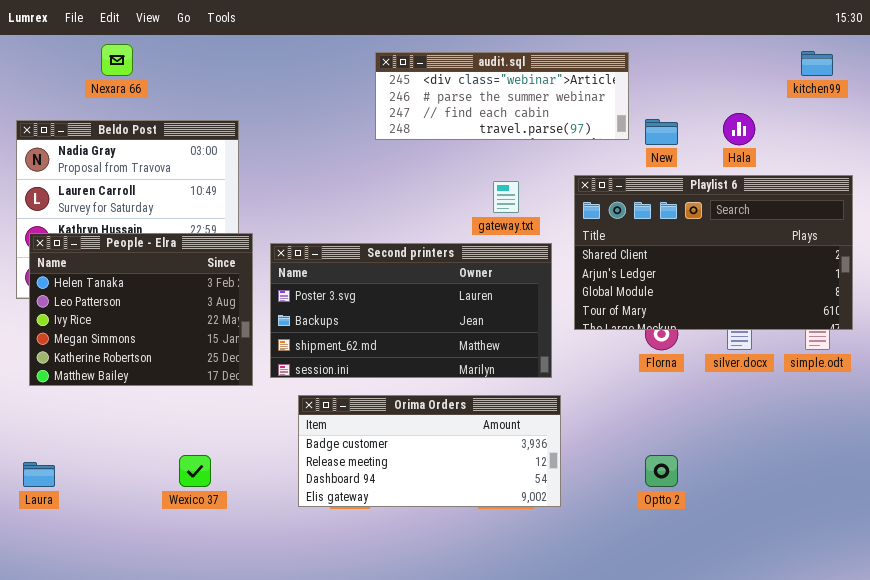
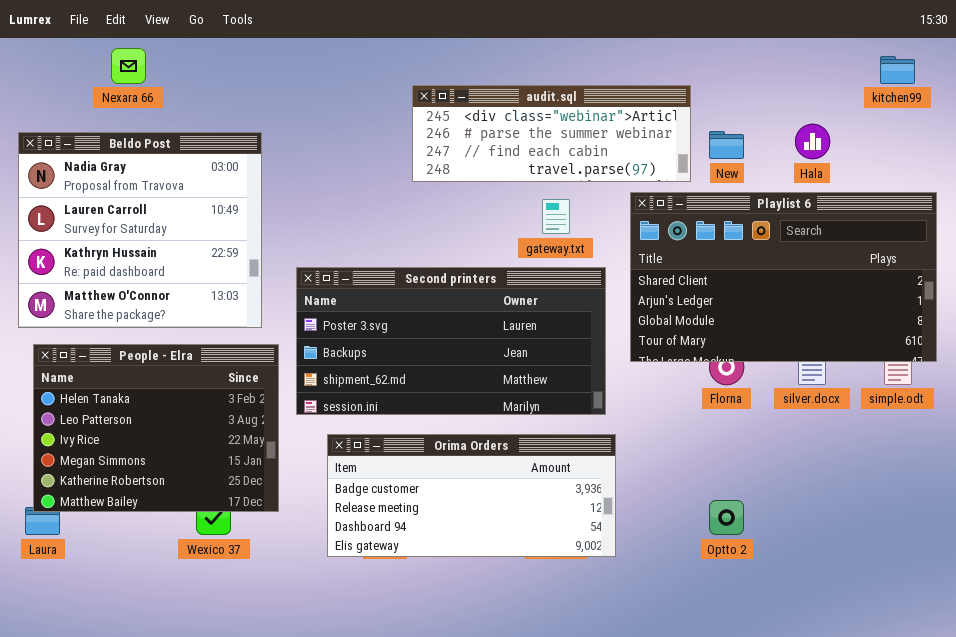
audit.sql: [375,52,629,140] -> [412,85,691,182], moved
People - Elra: [29,233,253,386] -> [33,344,279,512], moved

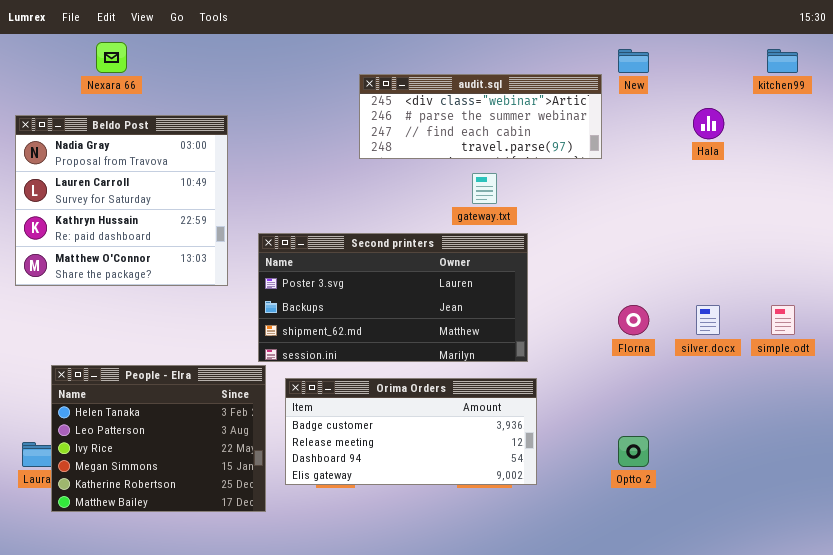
New: [709,131,744,159] -> [618,49,649,73], moved
Playlist 6: [630,192,937,362] -> none, closed
People - Elra: [33,344,279,512] -> [51,365,266,512], moved

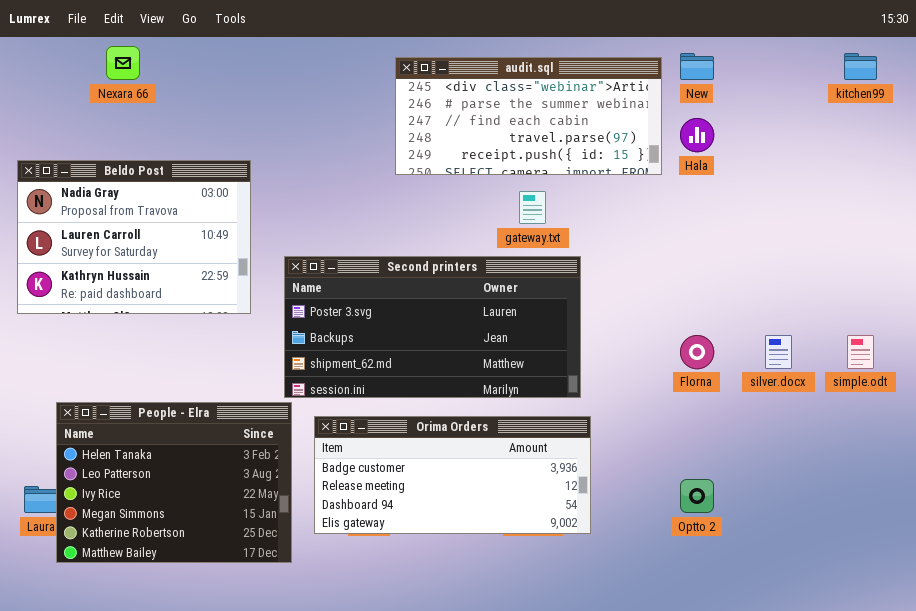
audit.sql: [359,74,602,159] -> [395,57,662,175], resized
Hala: [693,108,724,139] -> [680,118,714,152], moved
Beldo Post: [15,115,228,286] -> [17,160,251,314], resized

